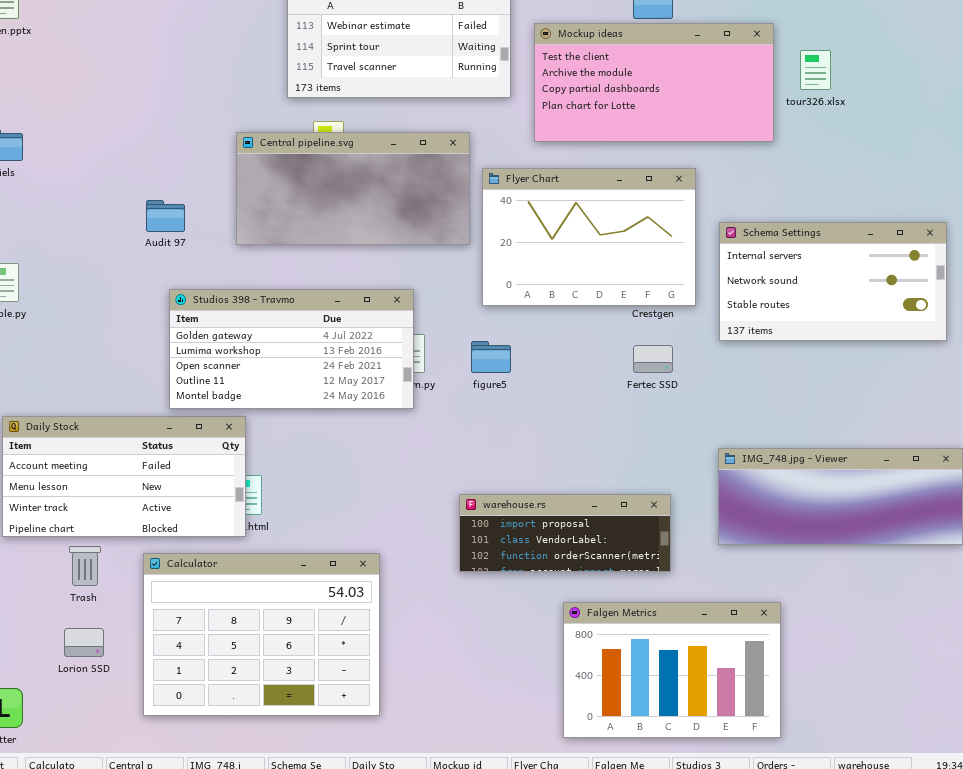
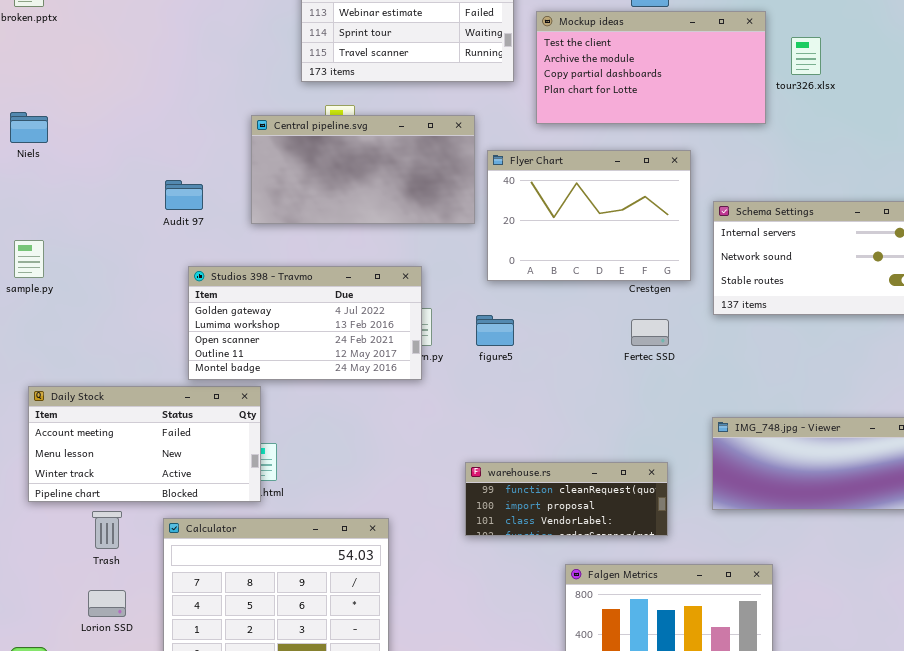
warehouse.rs: [459,494,671,572] -> [465,462,668,536], scrolled up 1 row

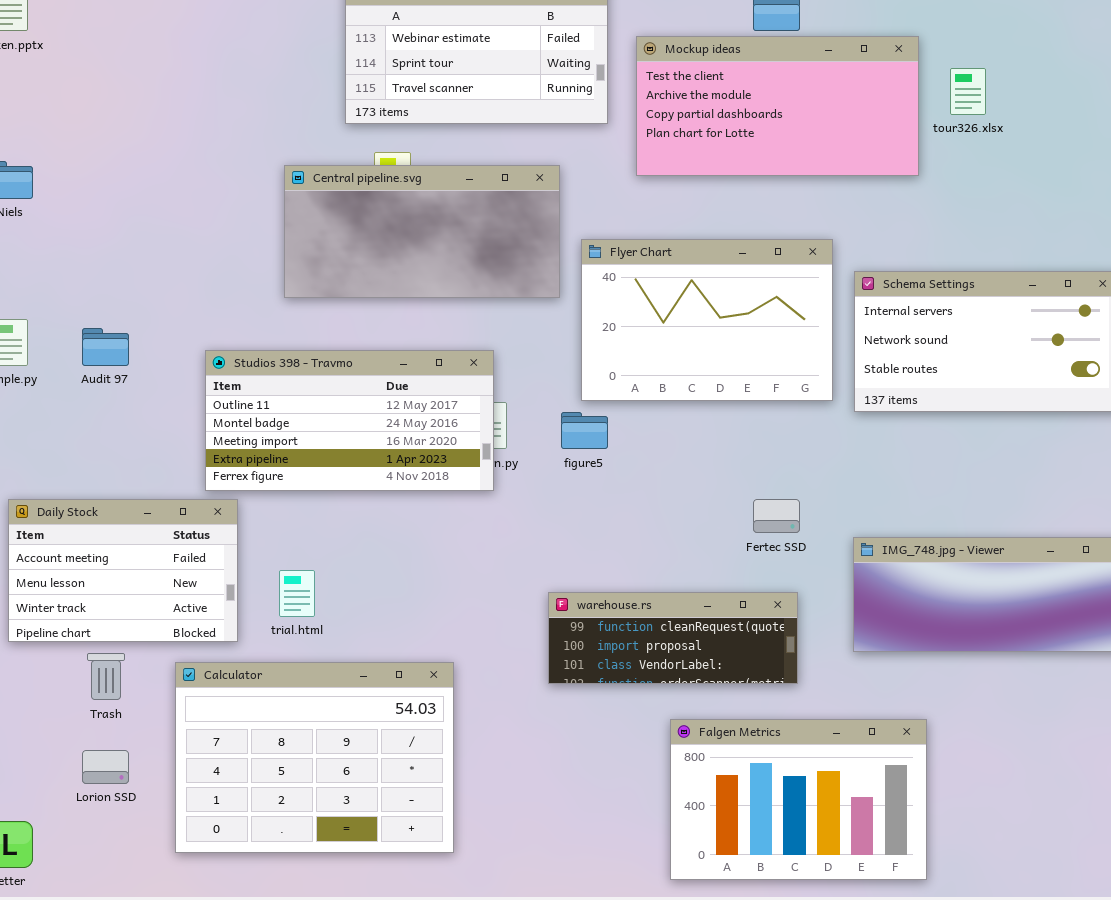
Flyer Chart: [487,150,691,281] -> [581,239,833,401], moved
Audit 97: [165,180,203,210] -> [82,328,129,366], moved
Studios 398 - Travmo: [188,266,422,380] -> [205,350,494,491], scrolled down 3 rows
Fertec SSD: [631,319,669,346] -> [753,499,800,533], moved
Daily Stock: [28,386,261,502] -> [8,499,238,642], resized

